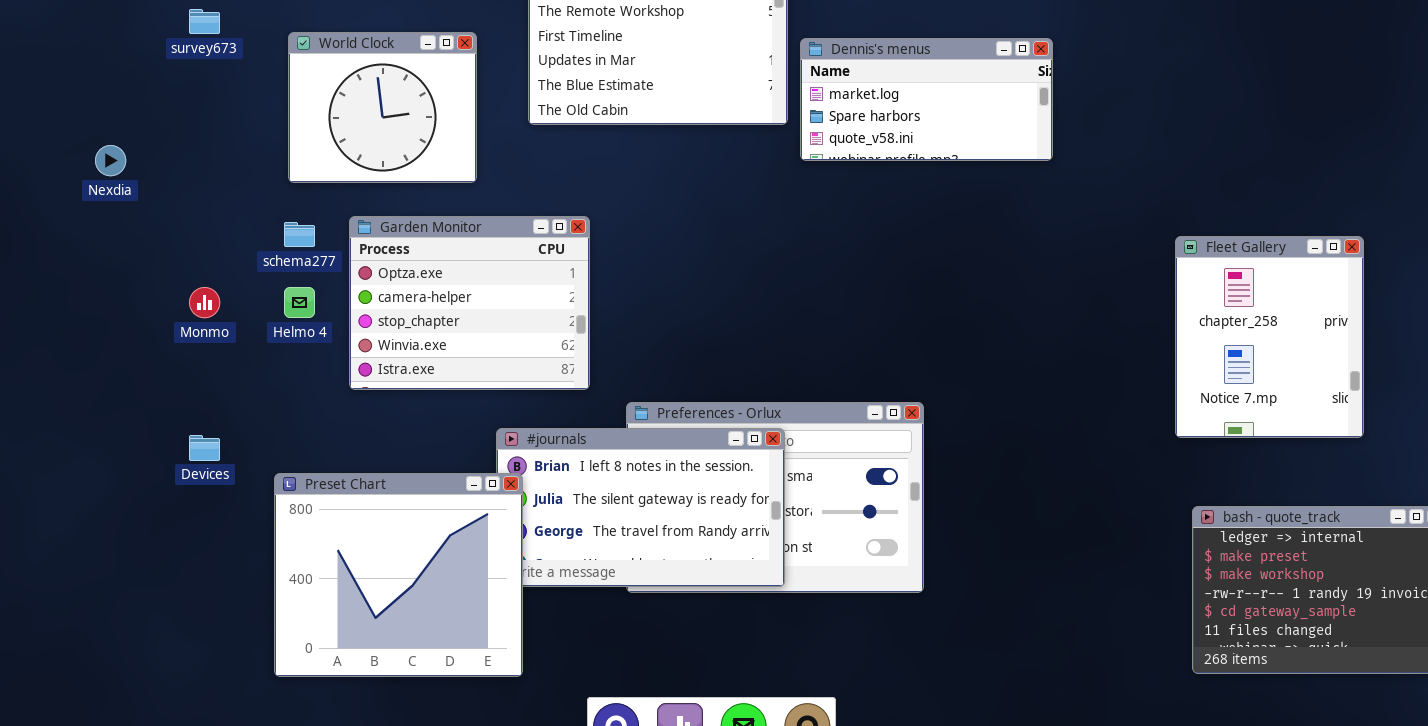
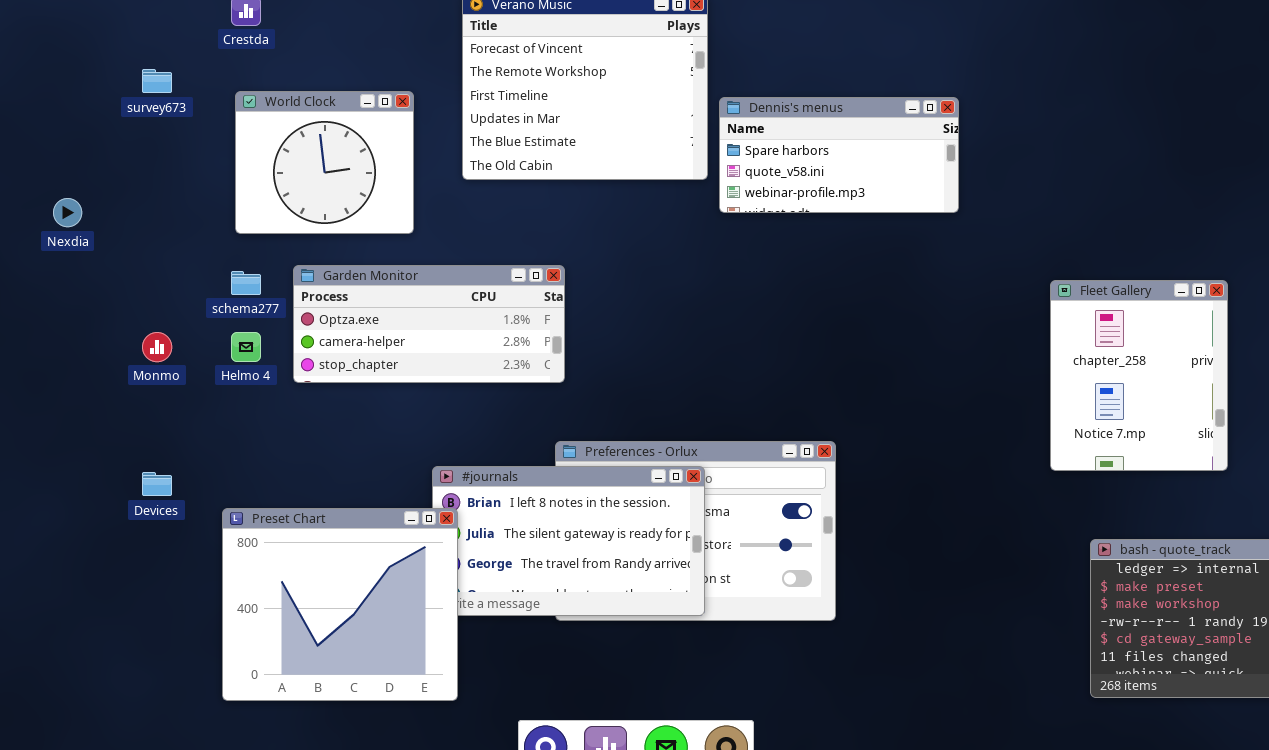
Dennis's menus: [800,38,1053,161] -> [719,97,959,213], scrolled down 1 row
Garden Monitor: [349,216,590,390] -> [293,265,565,383], resized
Fleet Gallery: [1175,236,1364,438] -> [1050,280,1228,471], moved

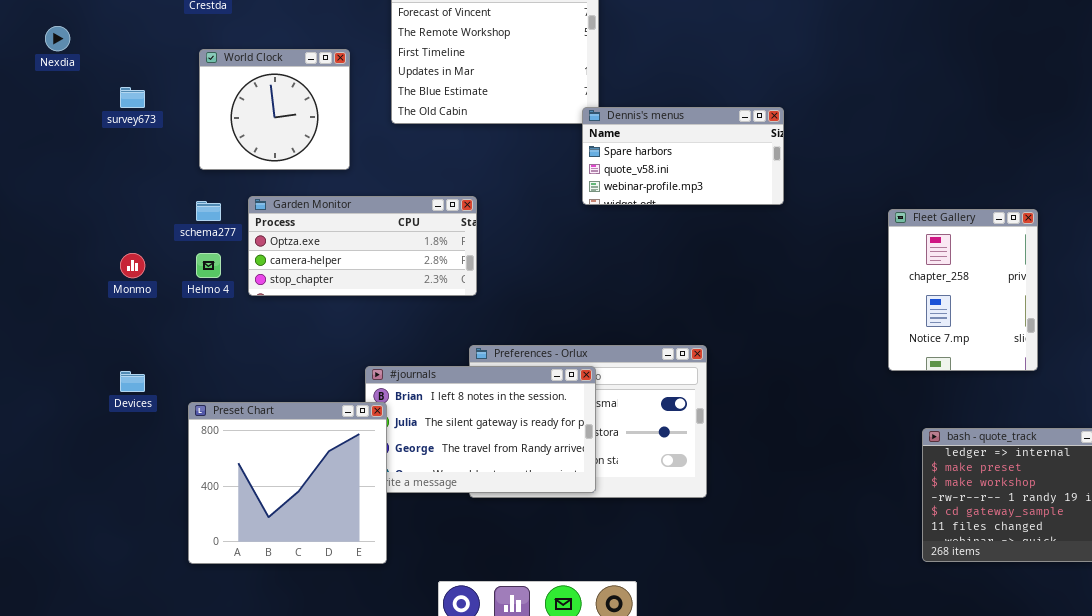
survey673: [142,69,172,93] -> [120,87,145,108], moved
Dennis's menus: [719,97,959,213] -> [582,107,784,205], moved
Nexdia: [53,198,82,227] -> [45,26,70,51], moved

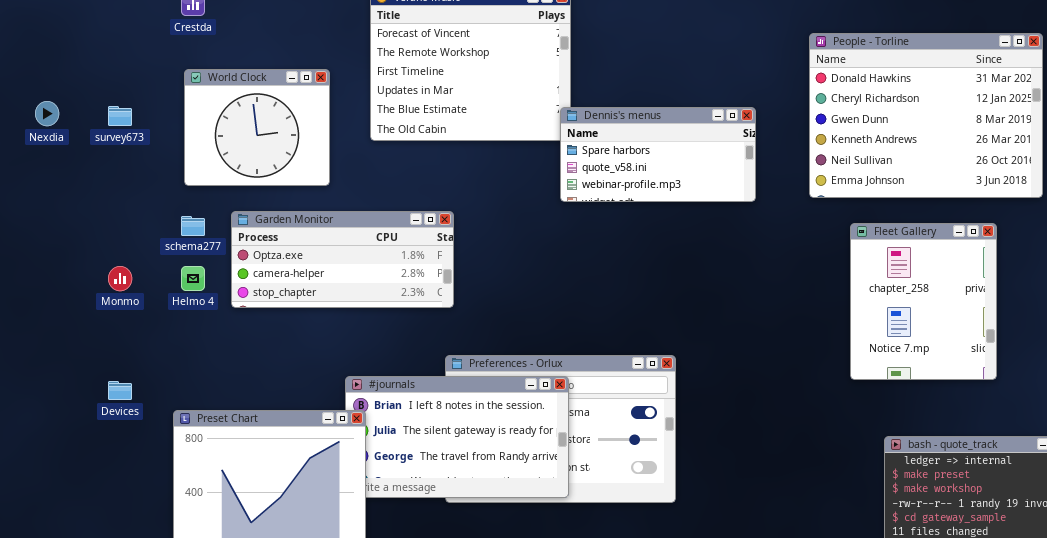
People - Torline: none -> [809,33,1043,198], opened
Nexdia: [45,26,70,51] -> [35,101,59,126], moved
Dennis's menus: [582,107,784,205] -> [560,107,756,202], moved

